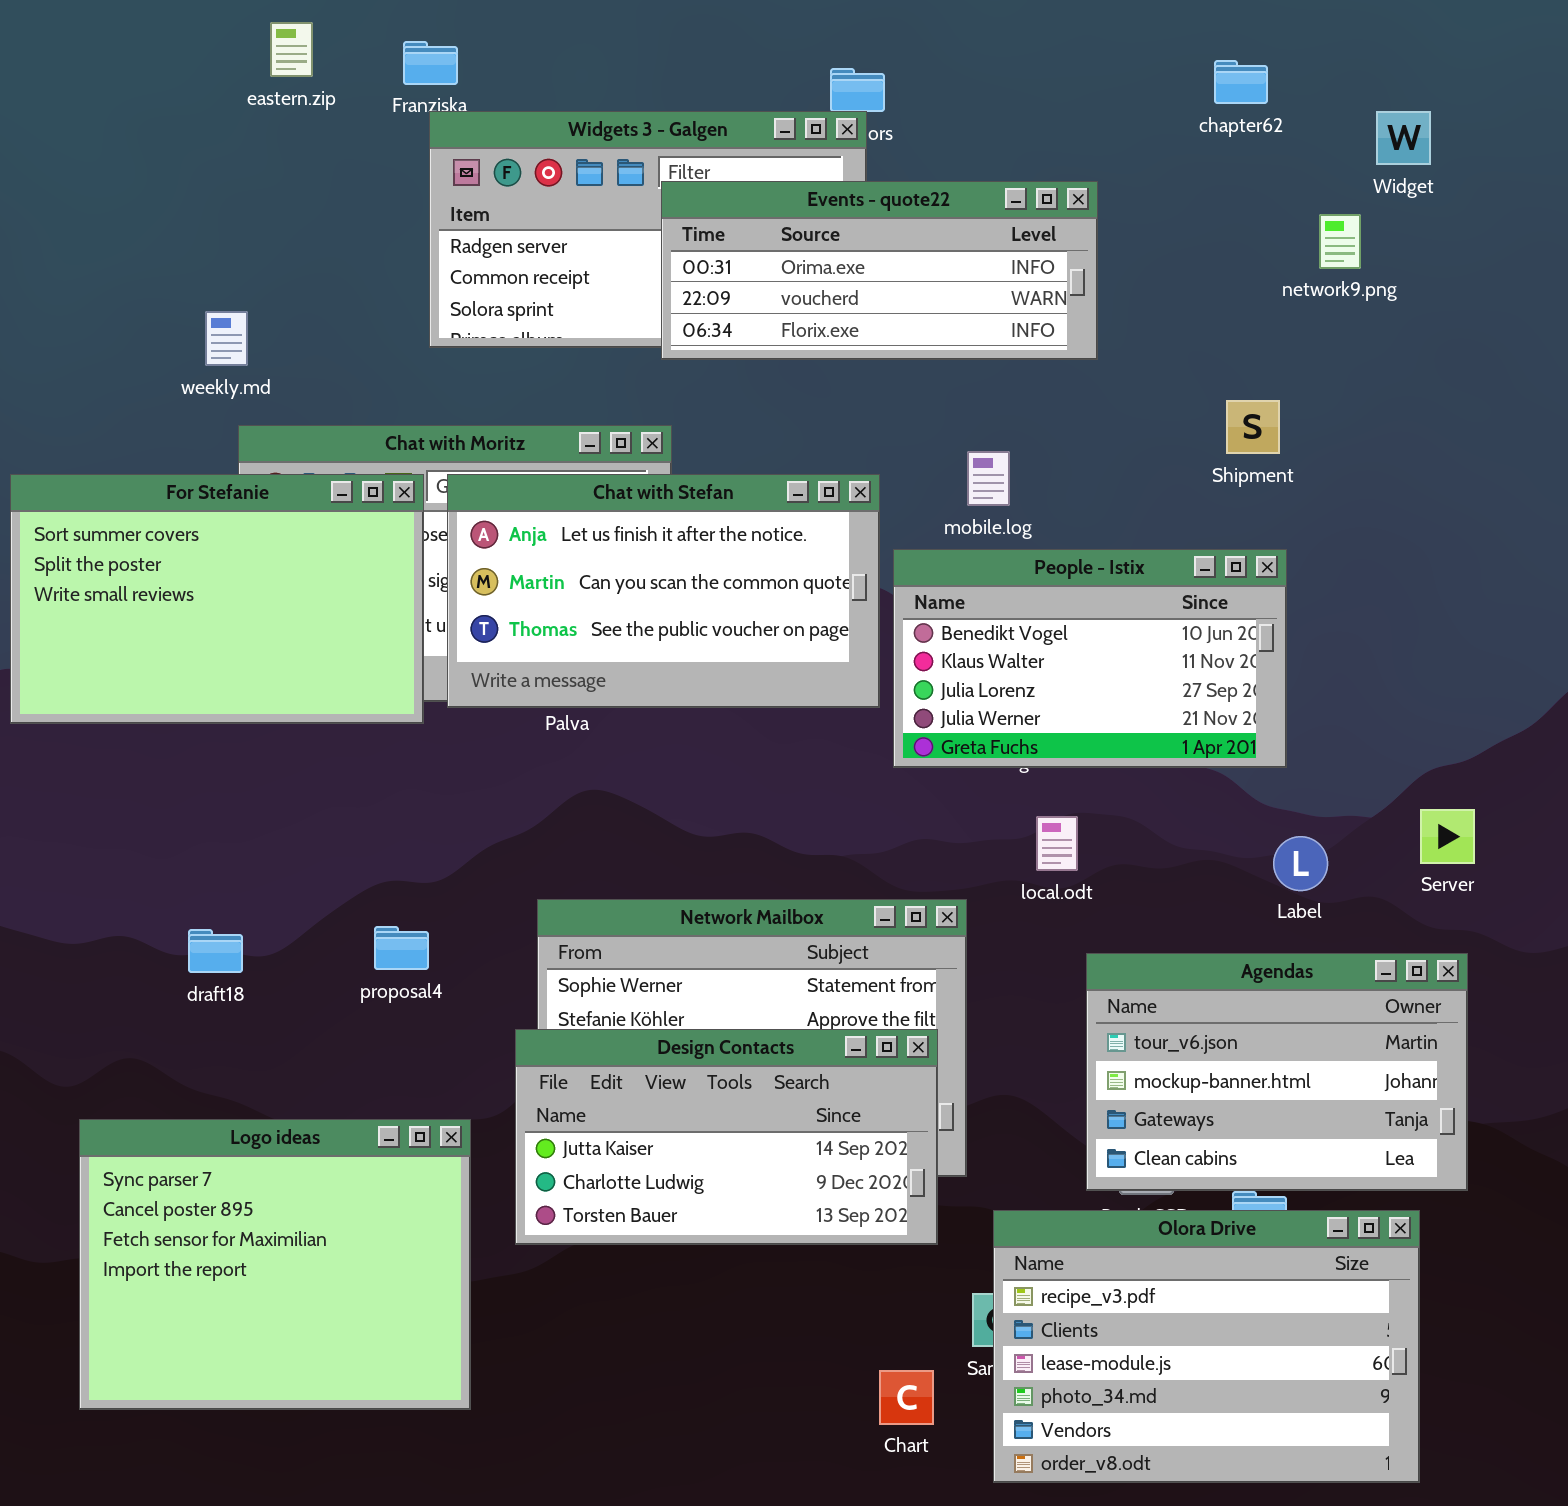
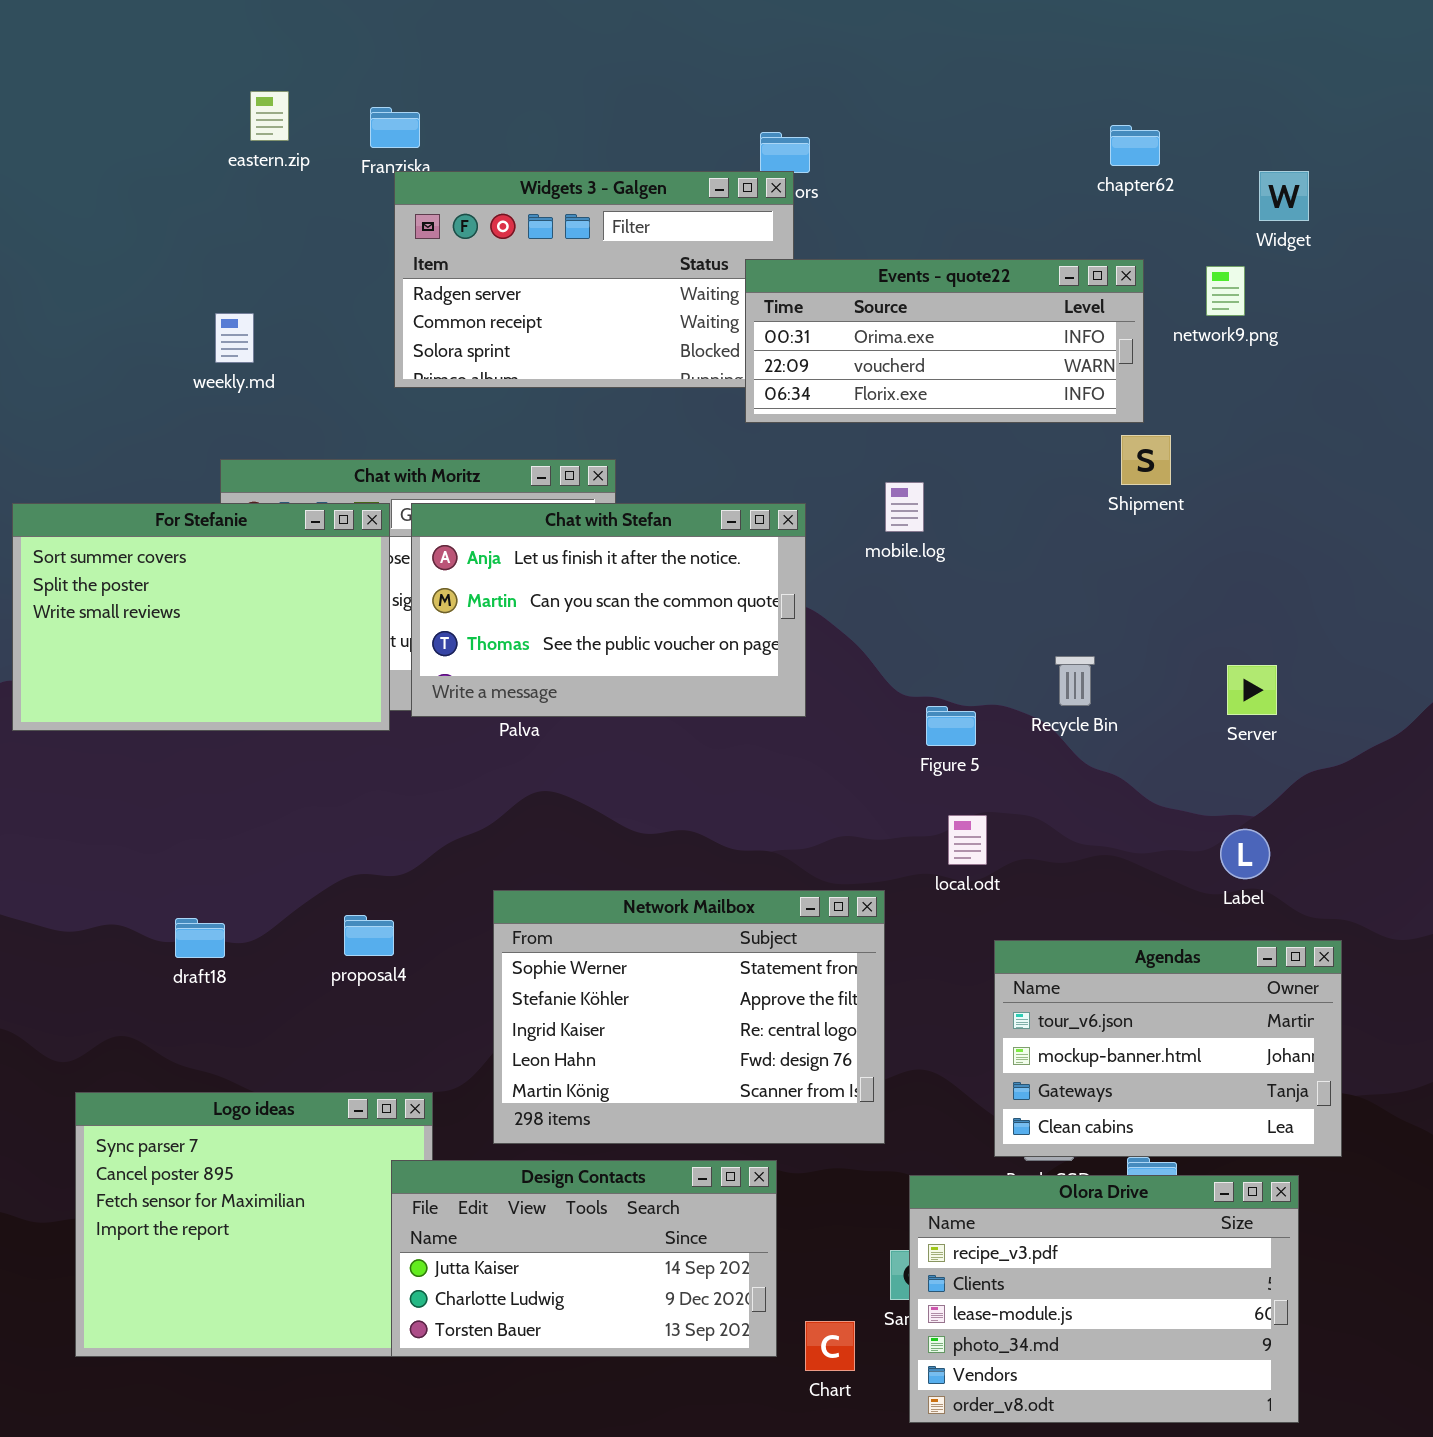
Events - quote22: [661,181,1098,360] -> [745,259,1144,423], moved
weekly.md: [205,311,248,366] -> [215,313,254,363], moved
People - Istix: [893,549,1287,768] -> none, closed
Server: [1420,809,1475,864] -> [1227,665,1277,715], moved
Label: [1273,836,1328,891] -> [1220,829,1270,879], moved
Design Contacts: [515,1029,938,1245] -> [391,1160,777,1357], moved

